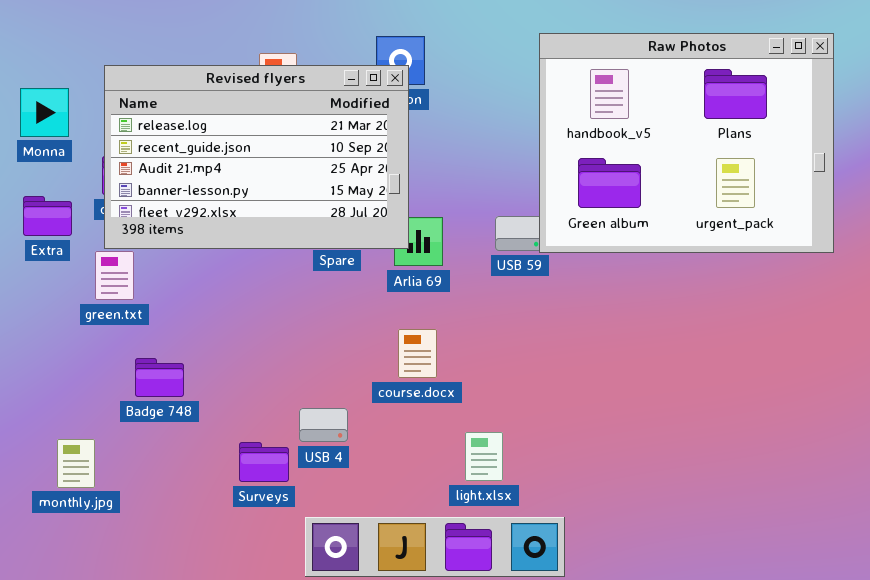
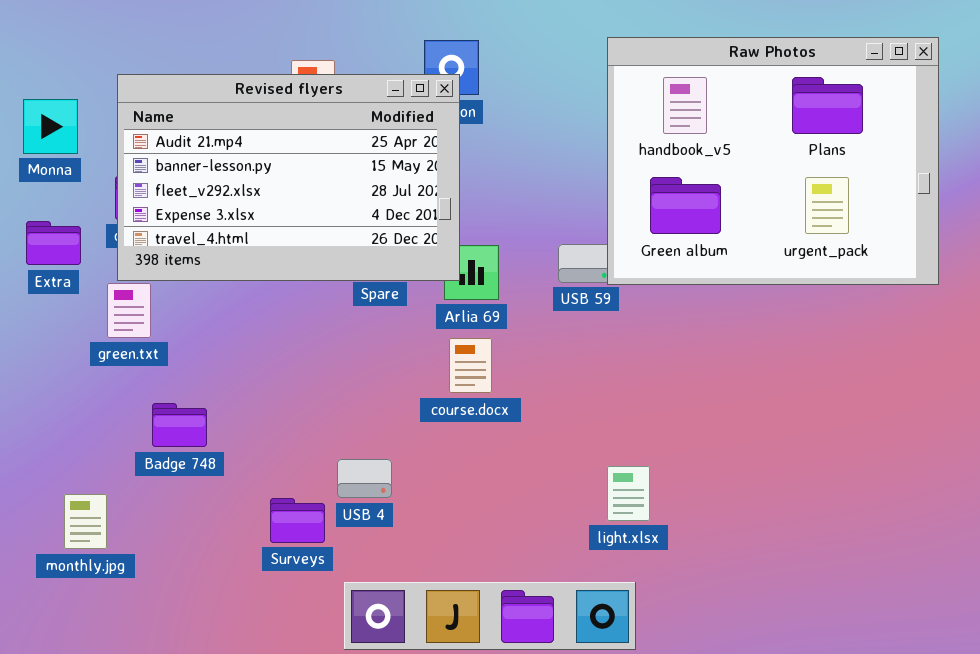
Revised flyers: [104,65,409,249] -> [117,74,460,281], scrolled down 2 rows
course.docx: [398,329,437,378] -> [449,338,492,393], moved
light.xlsx: [465,432,503,481] -> [607,466,650,521], moved

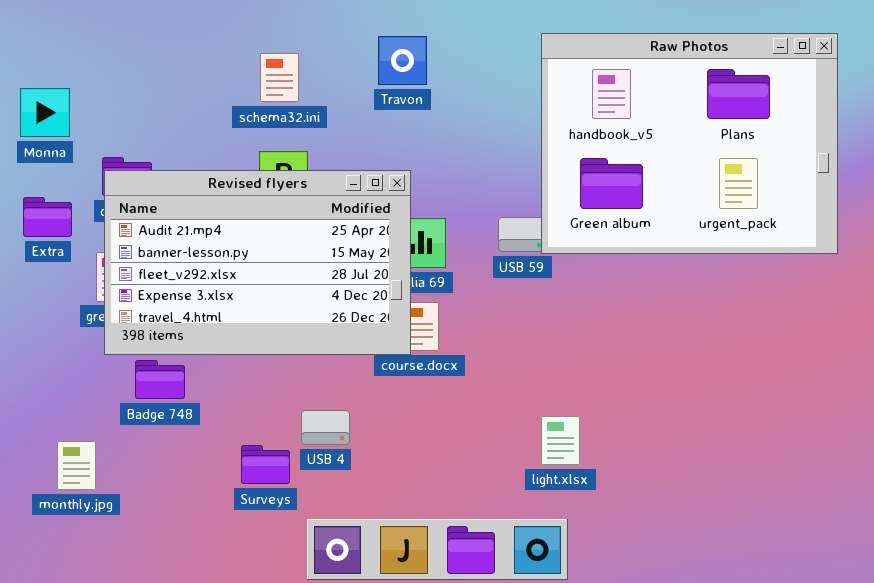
Revised flyers: [117,74,460,281] -> [104,170,411,355], moved

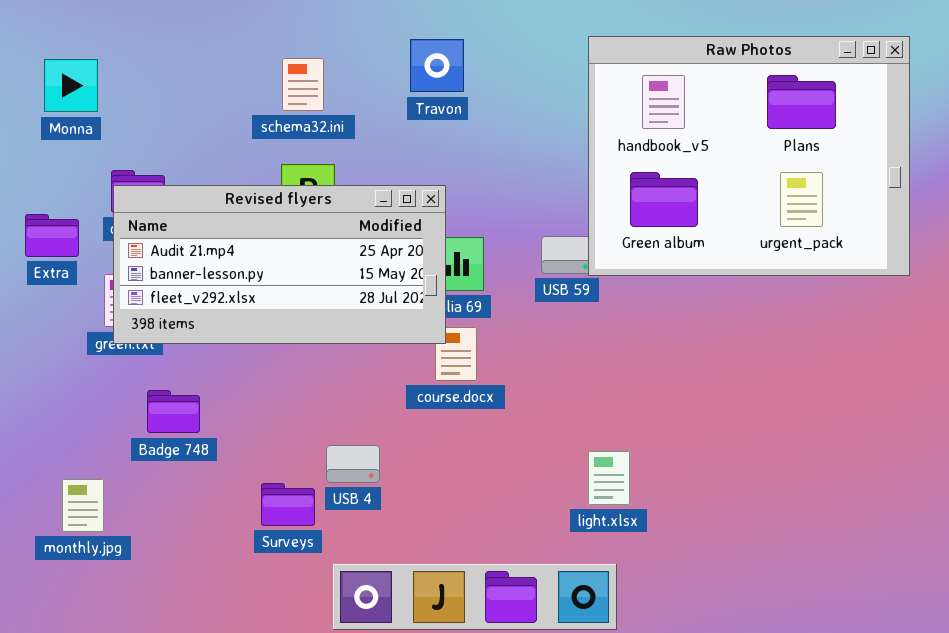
Monna: [20,88,70,137] -> [44,59,98,112], moved
Revised flyers: [104,170,411,355] -> [113,185,446,344], resized

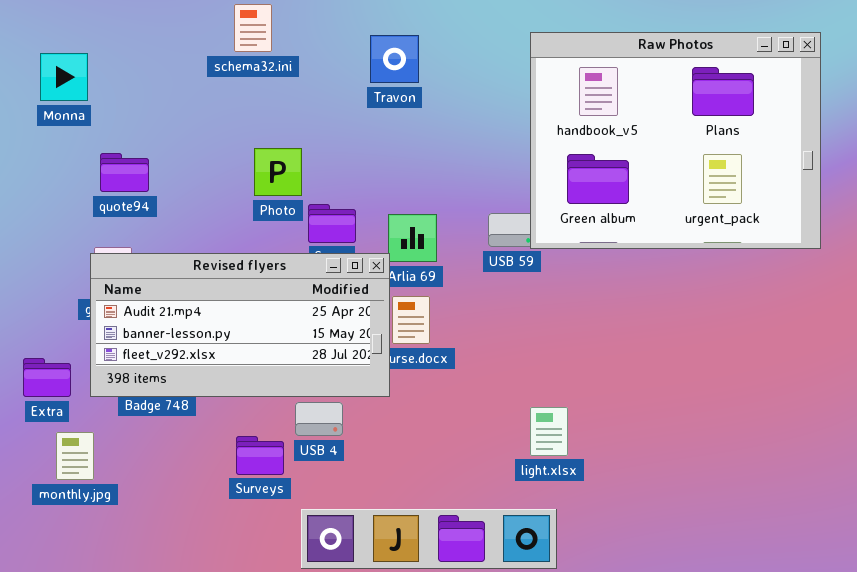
schema32.ini: [282,58,324,111] -> [234,4,272,52], moved
Revised flyers: [113,185,446,344] -> [90,253,390,397], moved
Extra: [25,214,79,257] -> [23,358,71,397], moved

